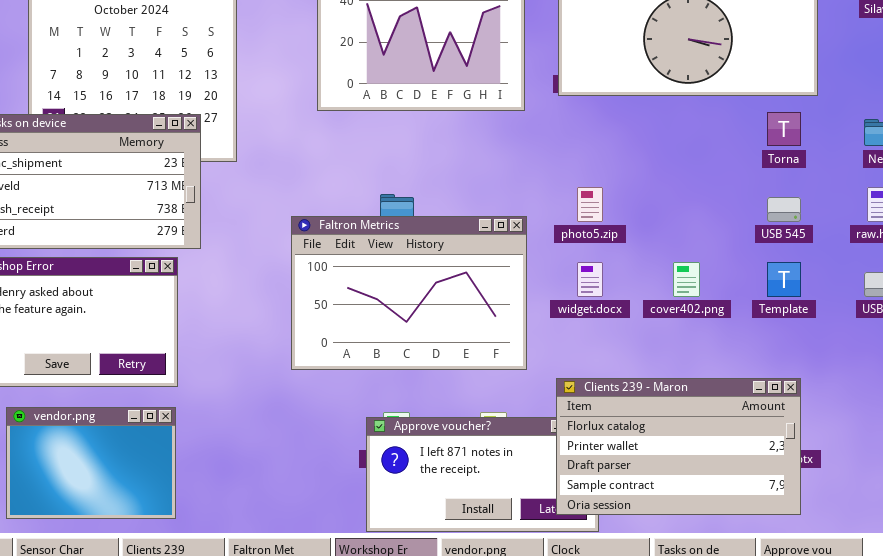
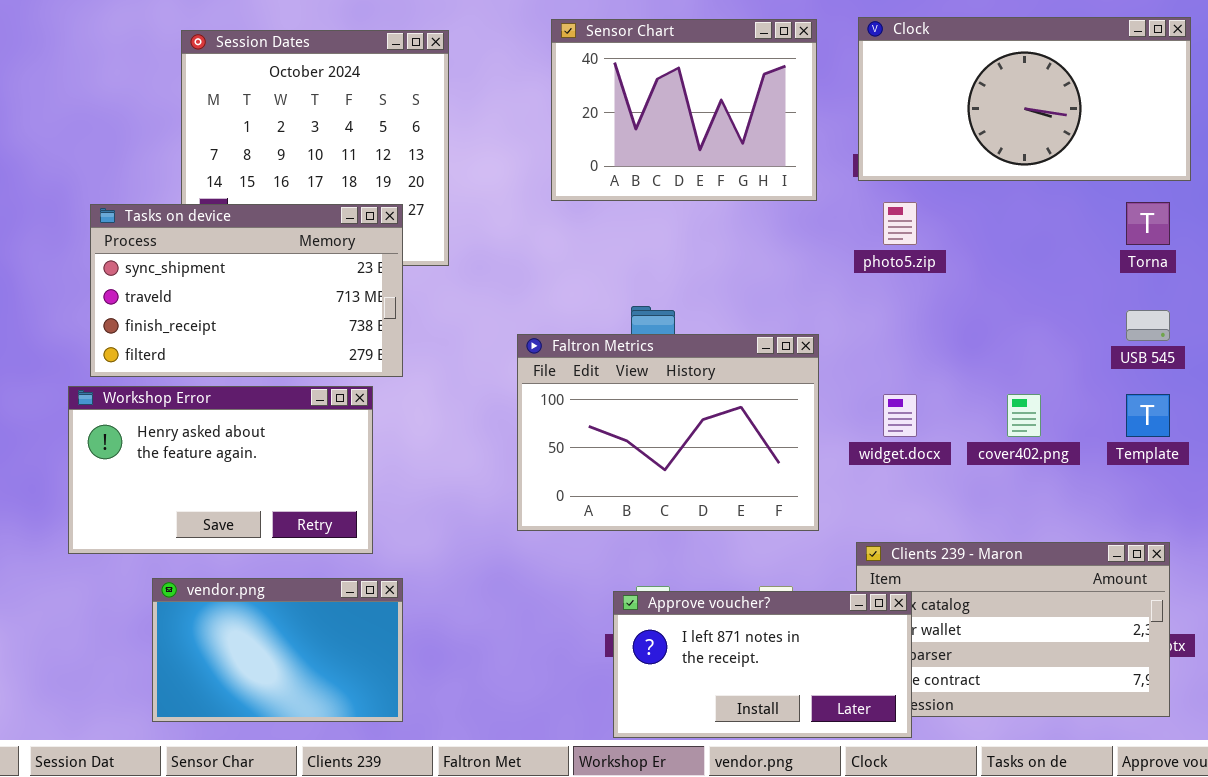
photo5.zip: [577,187,603,222] -> [883,202,917,245], moved
vendor.png: [6,407,176,519] -> [152,578,403,722], resized
Approve voucher?: [366,417,599,532] -> [613,591,912,738], raised

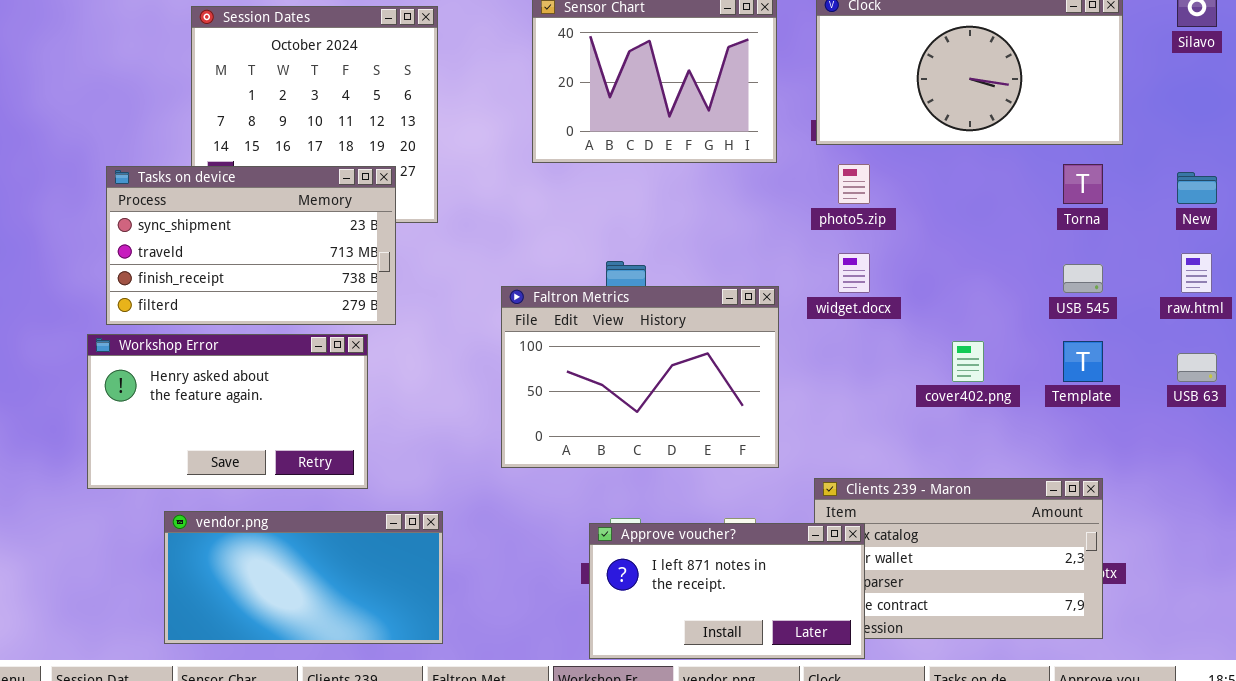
widget.docx: [883,394,917,437] -> [838,253,870,293], moved
vendor.png: [152,578,403,722] -> [164,511,443,644], resized

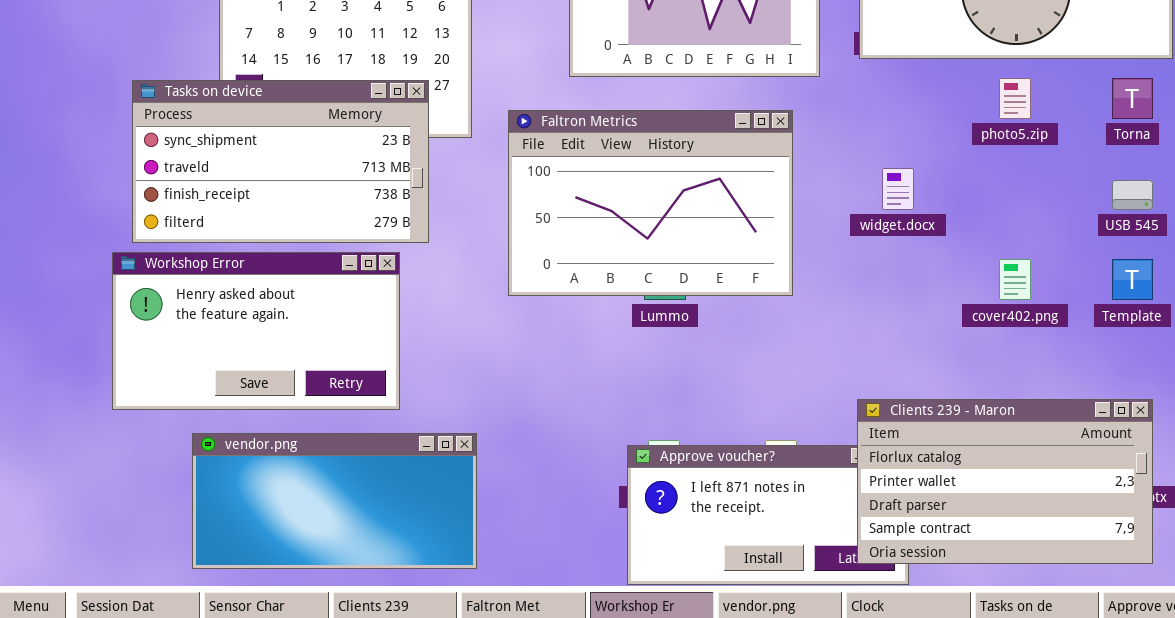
photo5.zip: [838,164,870,204] -> [999,78,1031,119], moved
Faltron Metrics: [501,286,779,468] -> [508,110,793,296], moved
Clients 239 - Maron: [814,478,1103,639] -> [857,399,1153,564], raised

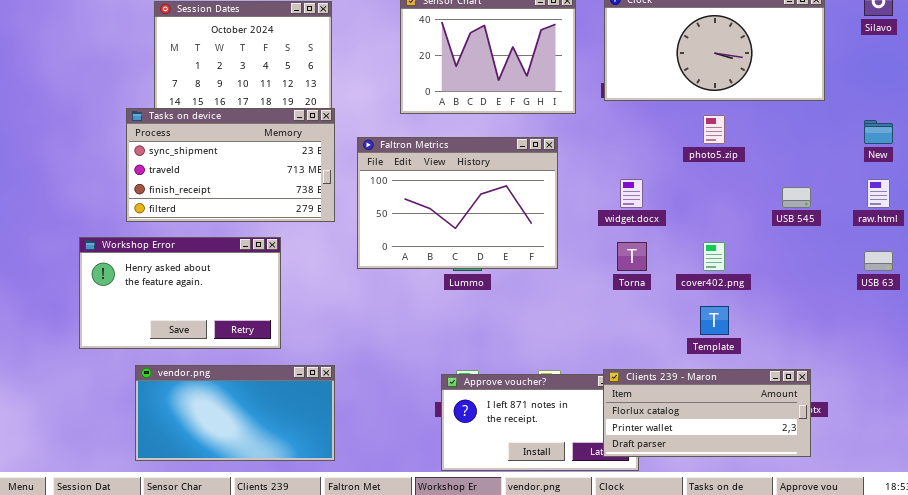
Torna: [1112,78,1153,119] -> [617,242,647,271], moved
Tasks on device: [132,80,429,243] -> [126,108,335,222], moved
Template: [1112,259,1153,300] -> [700,306,729,335], moved
Clients 239 - Maron: [857,399,1153,564] -> [603,369,811,457], resized

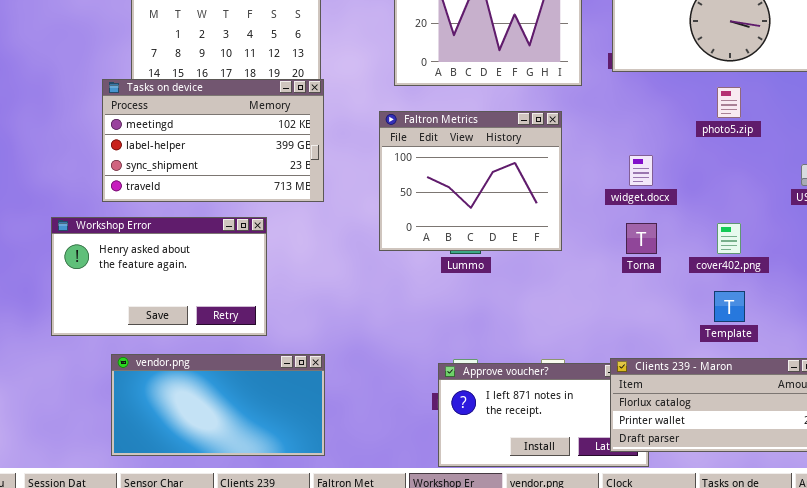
Tasks on device: [126,108,335,222] -> [102,79,324,202], scrolled up 2 rows
Faltron Metrics: [357,137,558,269] -> [379,111,562,251], resized

